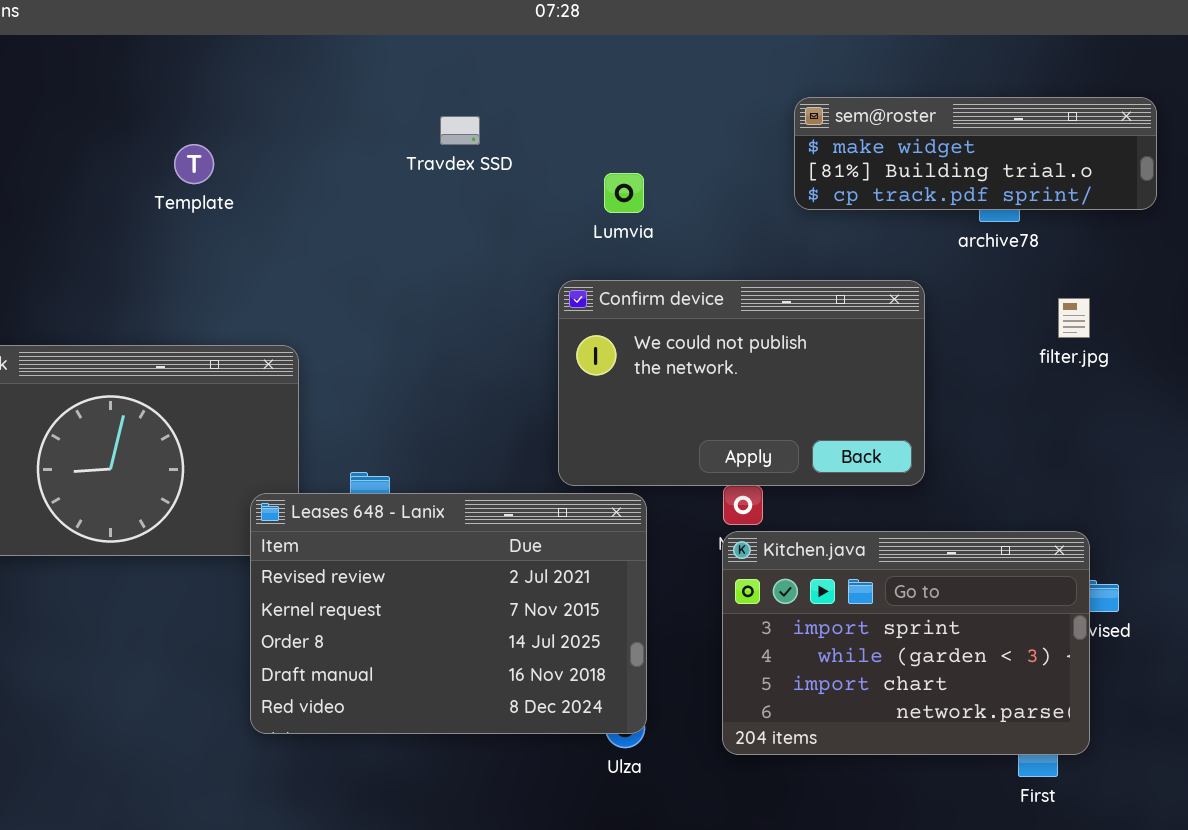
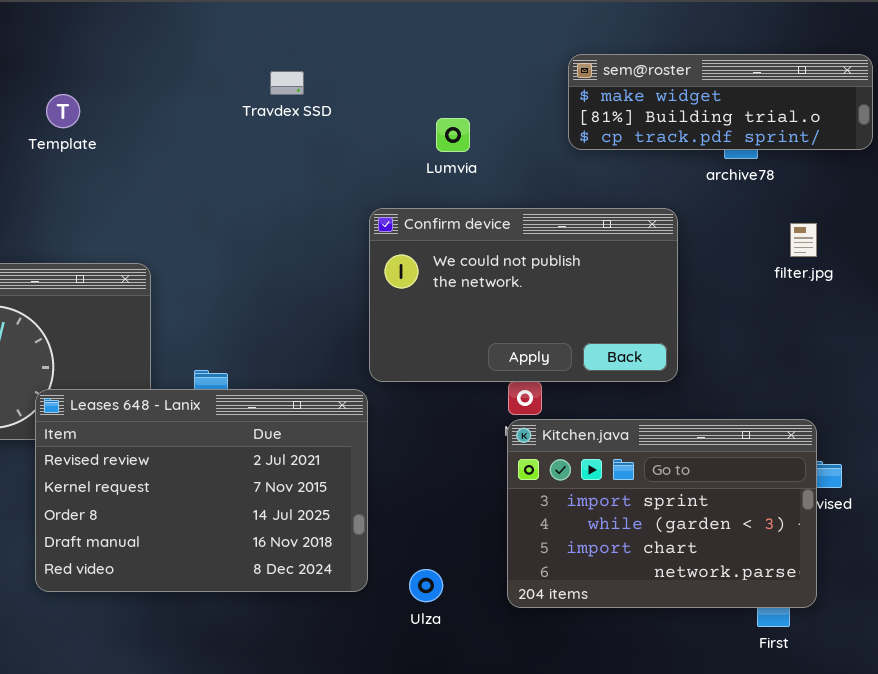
Lumvia: [604,173,644,213] -> [436,118,470,152], moved
Leases 648 - Lanix: [250,493,647,734] -> [35,389,368,592], moved

